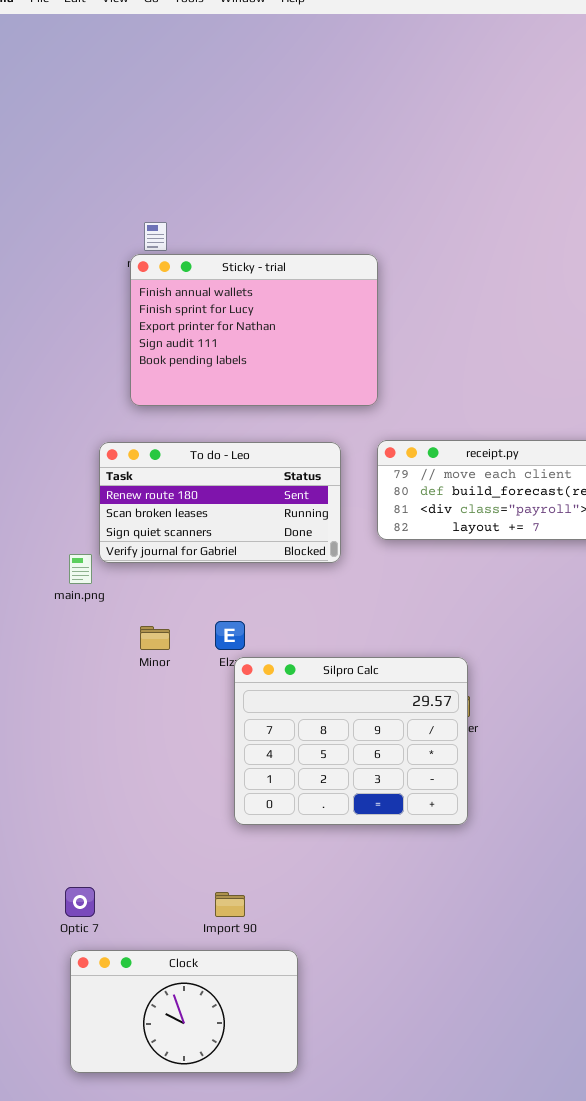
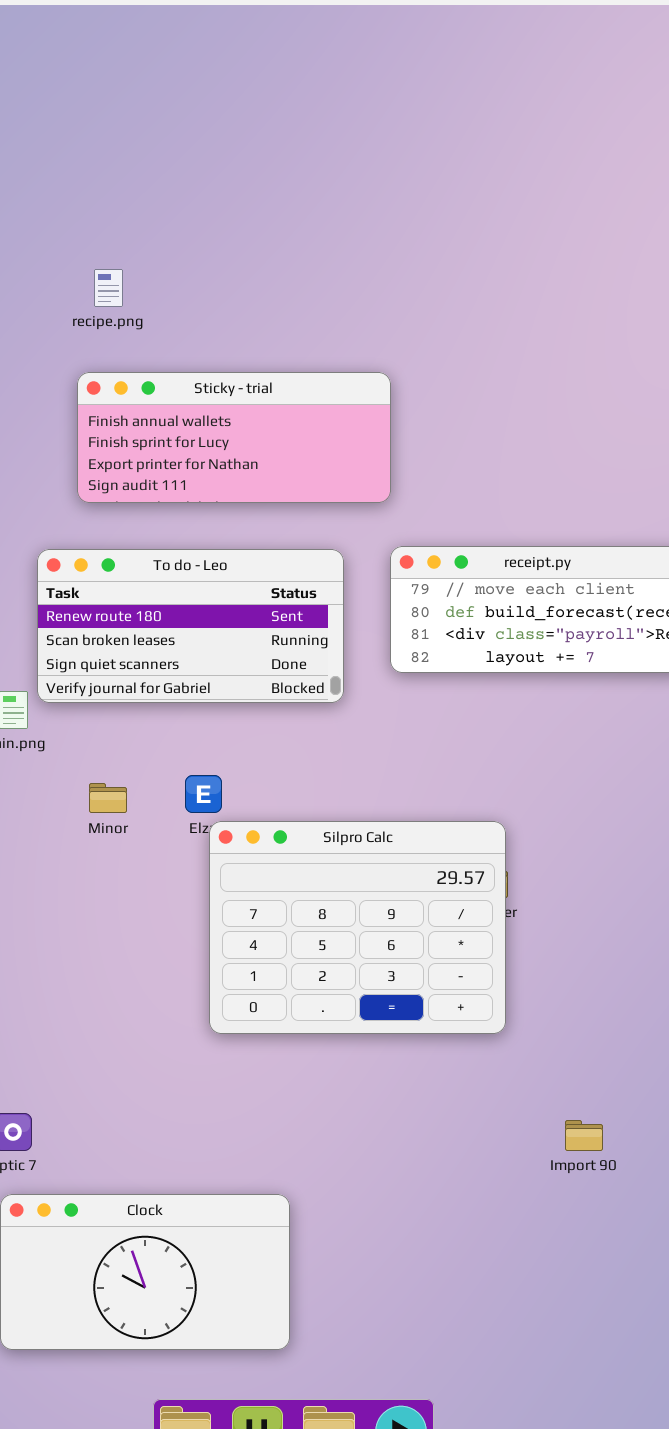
Sticky - trial: [130,254,378,406] -> [77,372,391,503], resized
Import 90: [215,892,245,917] -> [565,1120,603,1151], moved

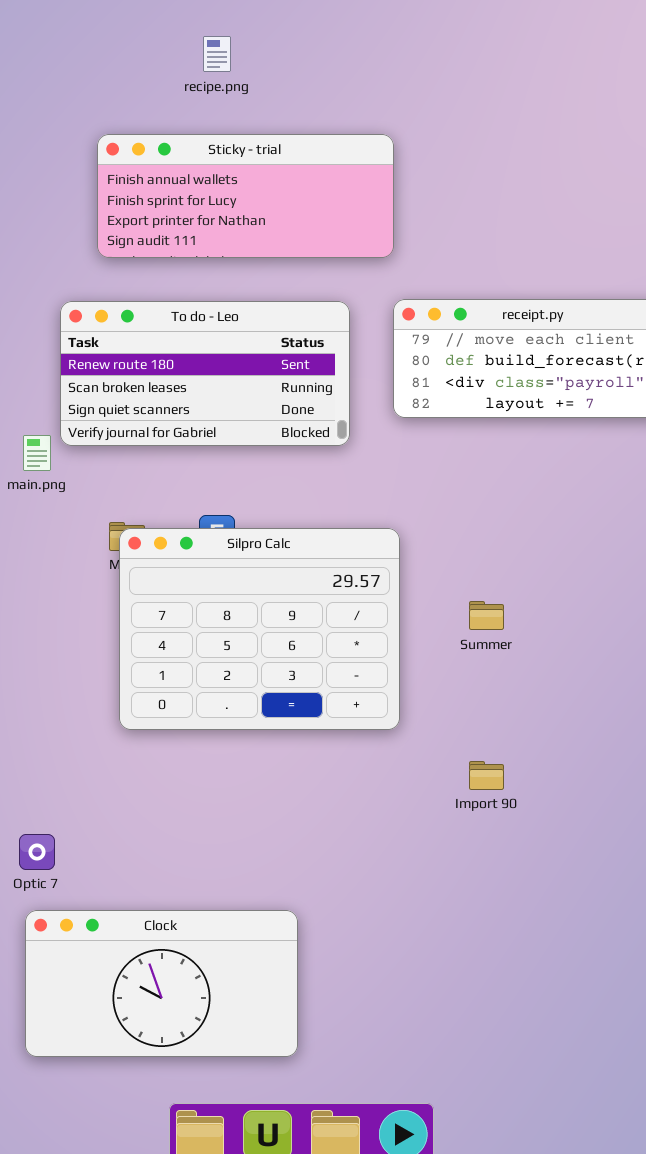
recipe.png: [94,269,123,307] -> [203,36,231,72], moved
Silpro Calc: [209,821,506,1034] -> [119,528,400,730], moved
Import 90: [565,1120,603,1151] -> [469,761,504,790], moved

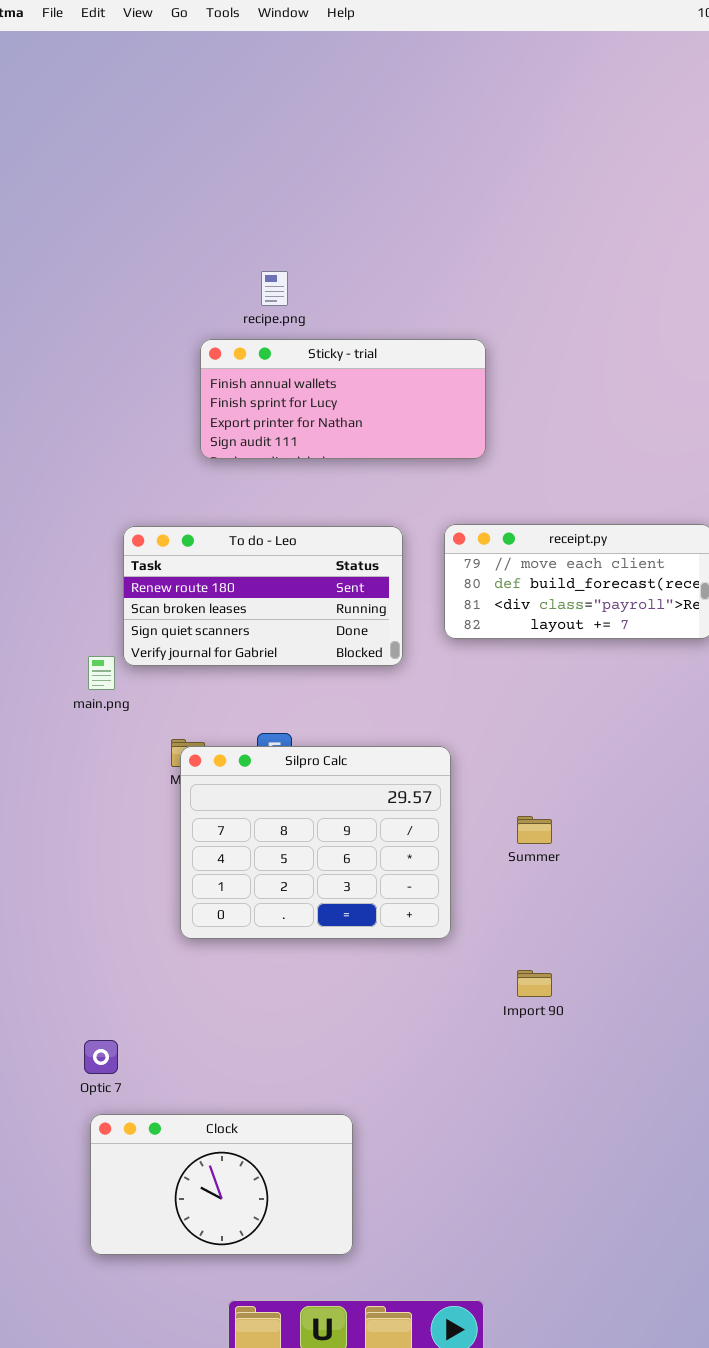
Sticky - trial: [97,134,394,258] -> [200,339,486,459], moved

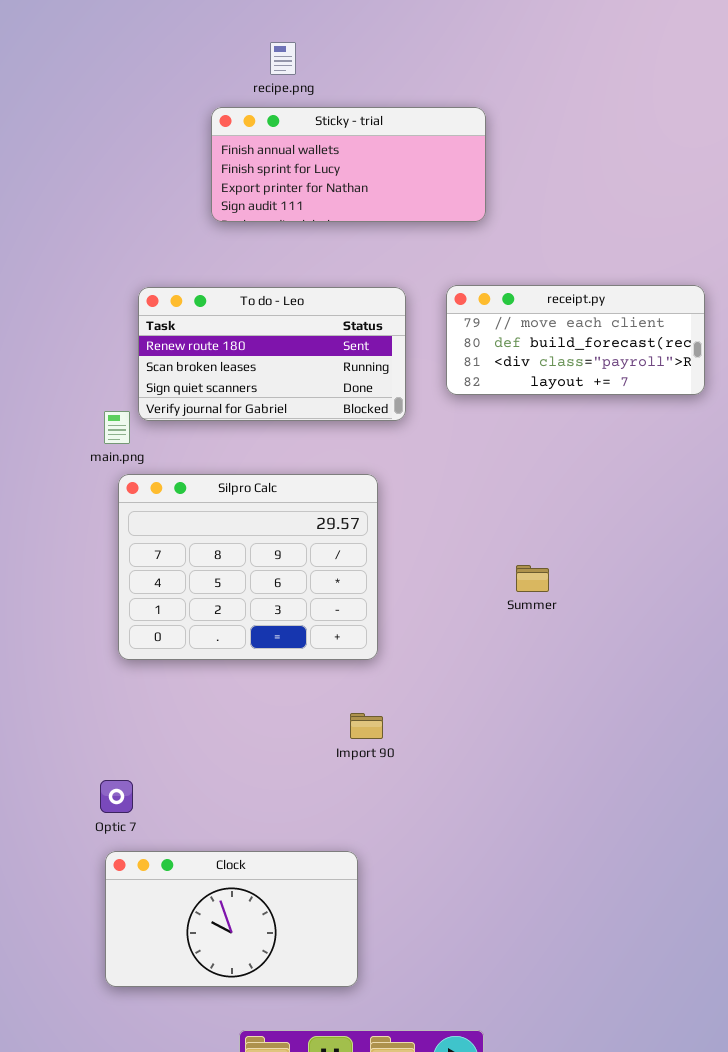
Silpro Calc: [180,746,451,939] -> [118,474,378,660], moved
Import 90: [517,970,552,997] -> [350,713,383,739], moved

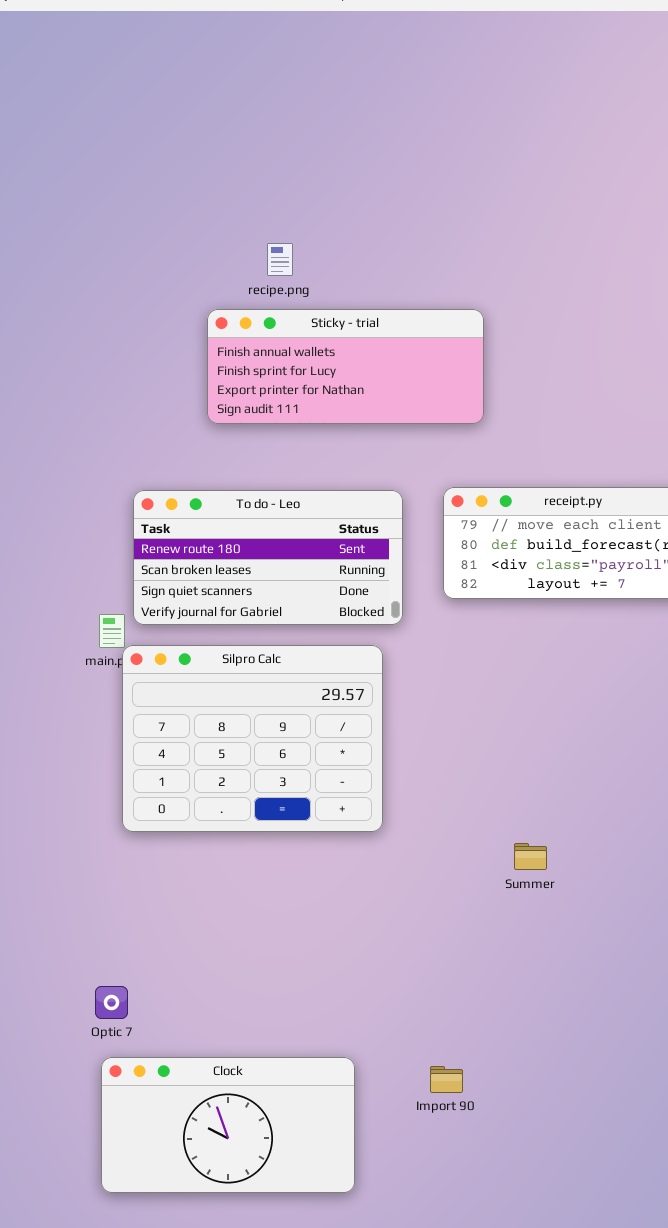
Silpro Calc: [118,474,378,660] -> [122,645,383,832], moved
Summer: [516,565,549,592] -> [514,843,547,870], moved
Import 90: [350,713,383,739] -> [430,1066,463,1093], moved

